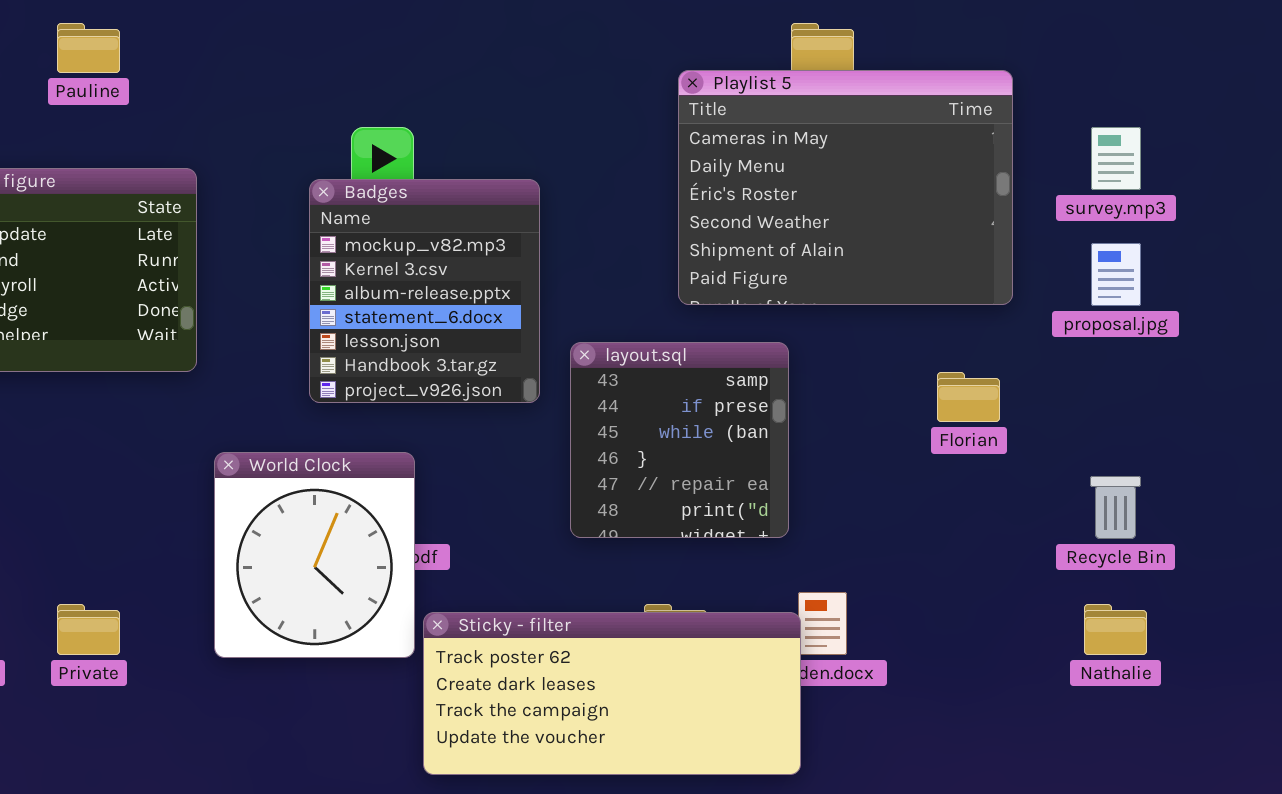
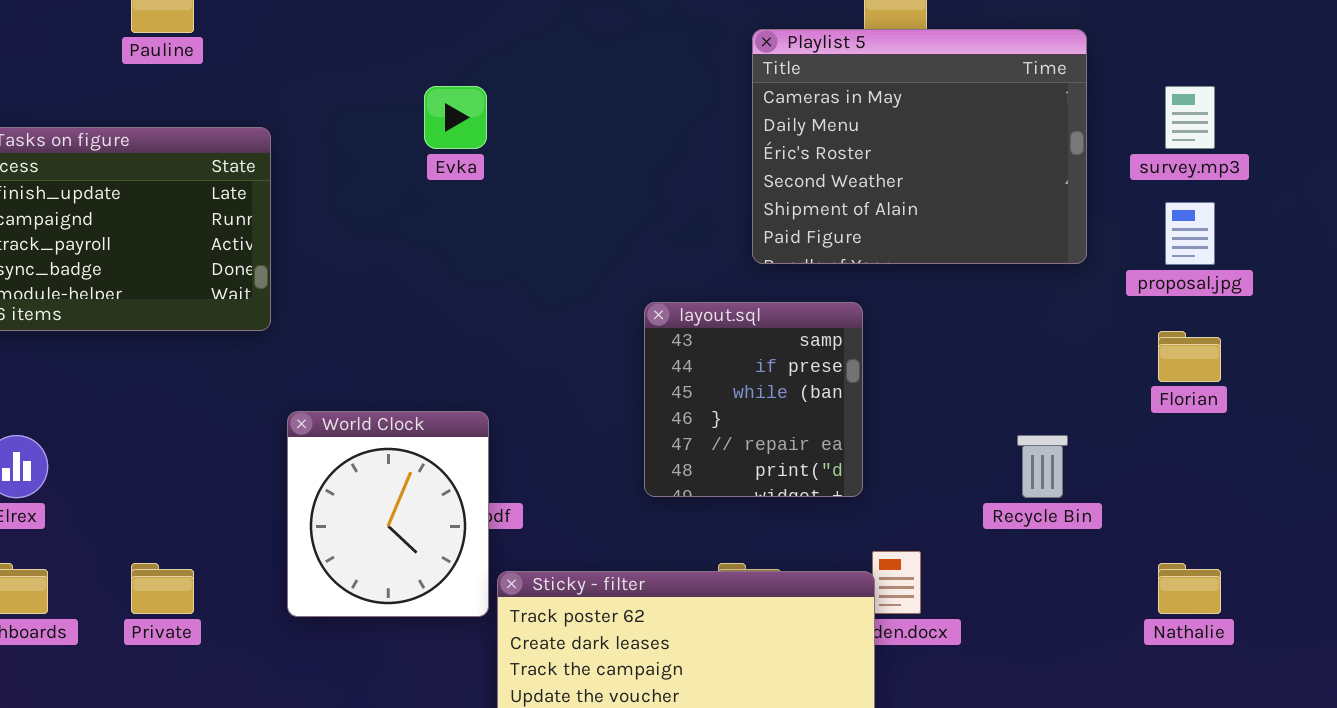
Badges: [309,179,540,403] -> none, closed
Florian: [937,372,1000,422] -> [1158,331,1221,382], moved
Recycle Bin: [1090,476,1141,539] -> [1017,435,1068,498], moved

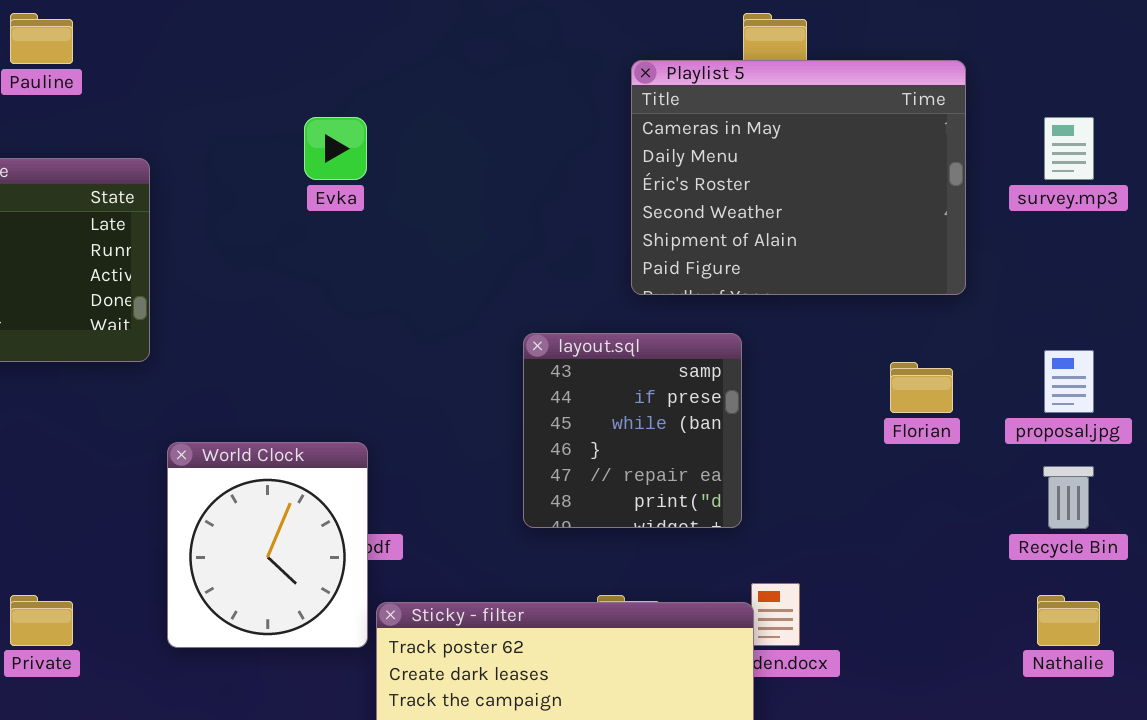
proposal.jpg: [1165,202,1215,265] -> [1044,350,1094,413], moved
Florian: [1158,331,1221,382] -> [890,362,953,413], moved
Recycle Bin: [1017,435,1068,498] -> [1043,466,1094,529], moved

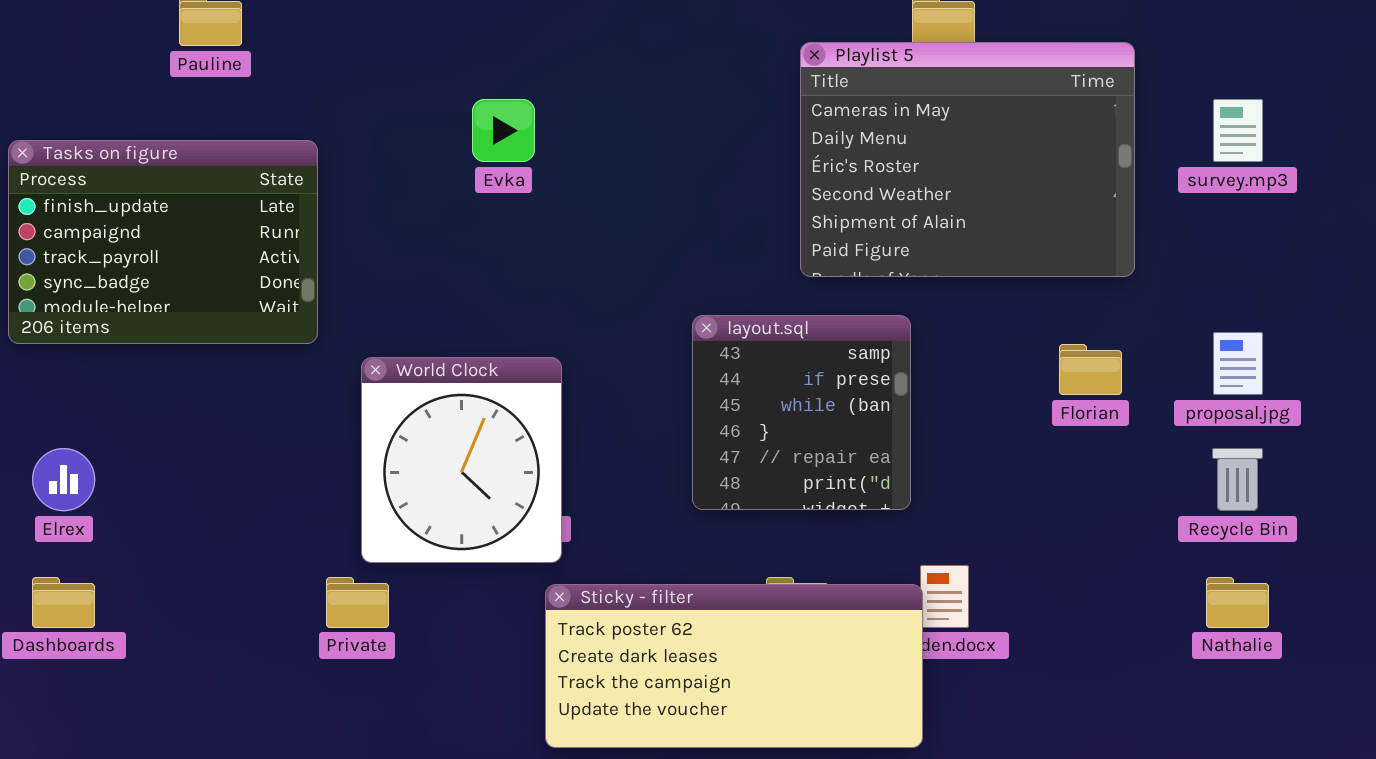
World Clock: [167,442,368,648] -> [361,357,562,563], moved
Private: [10,595,73,646] -> [326,577,389,628], moved

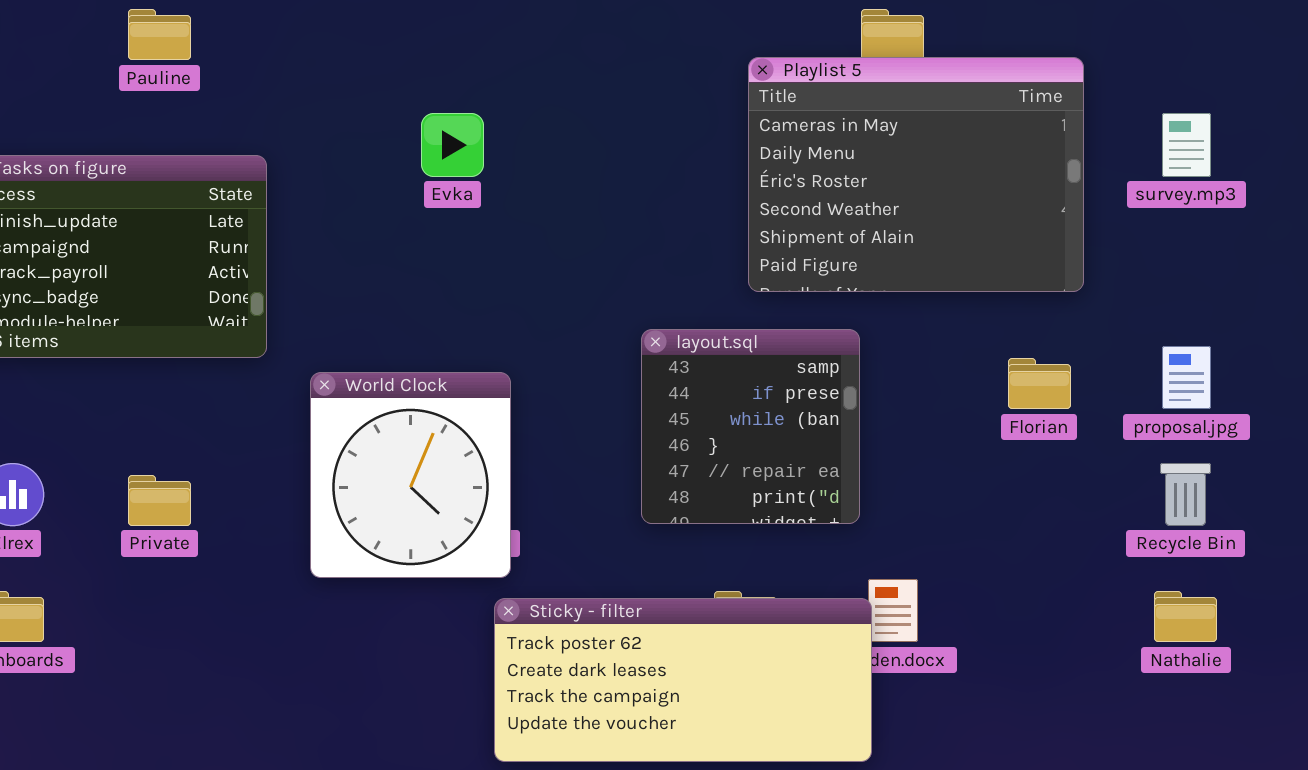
Private: [326,577,389,628] -> [128,475,191,526], moved

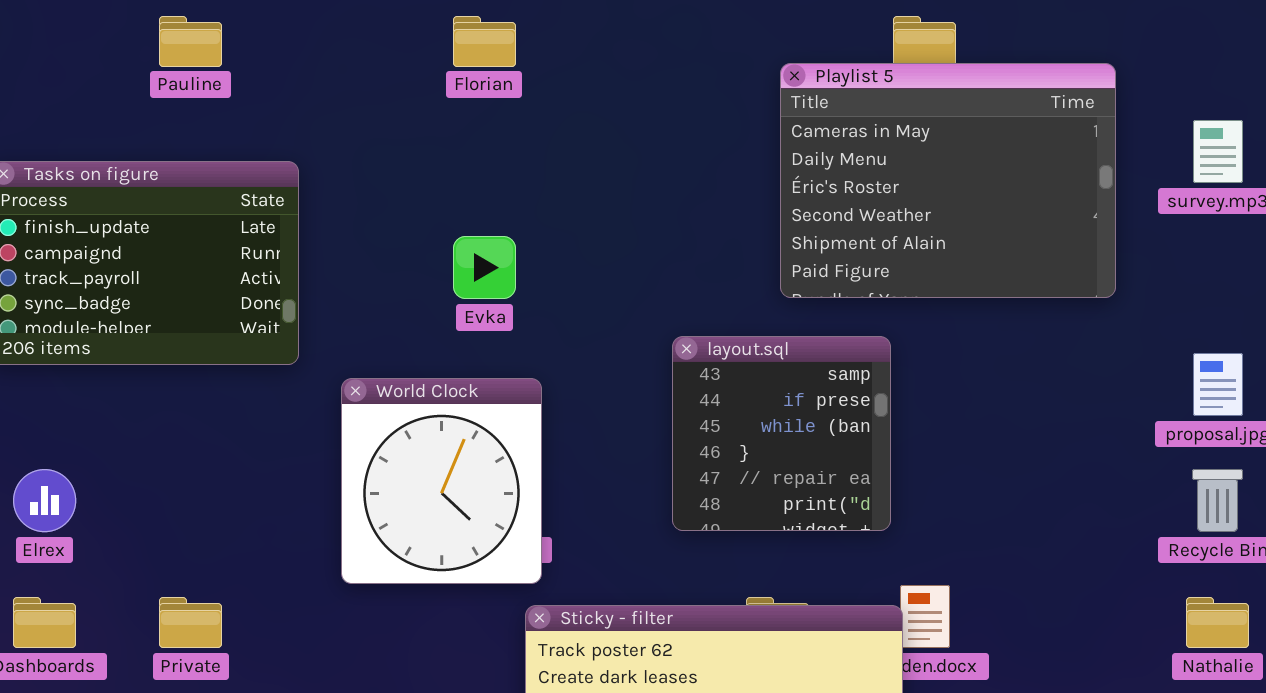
Evka: [421,113,484,177] -> [453,236,516,299], moved
Florian: [1008,358,1071,409] -> [453,16,516,67], moved
Private: [128,475,191,526] -> [159,597,222,648], moved

